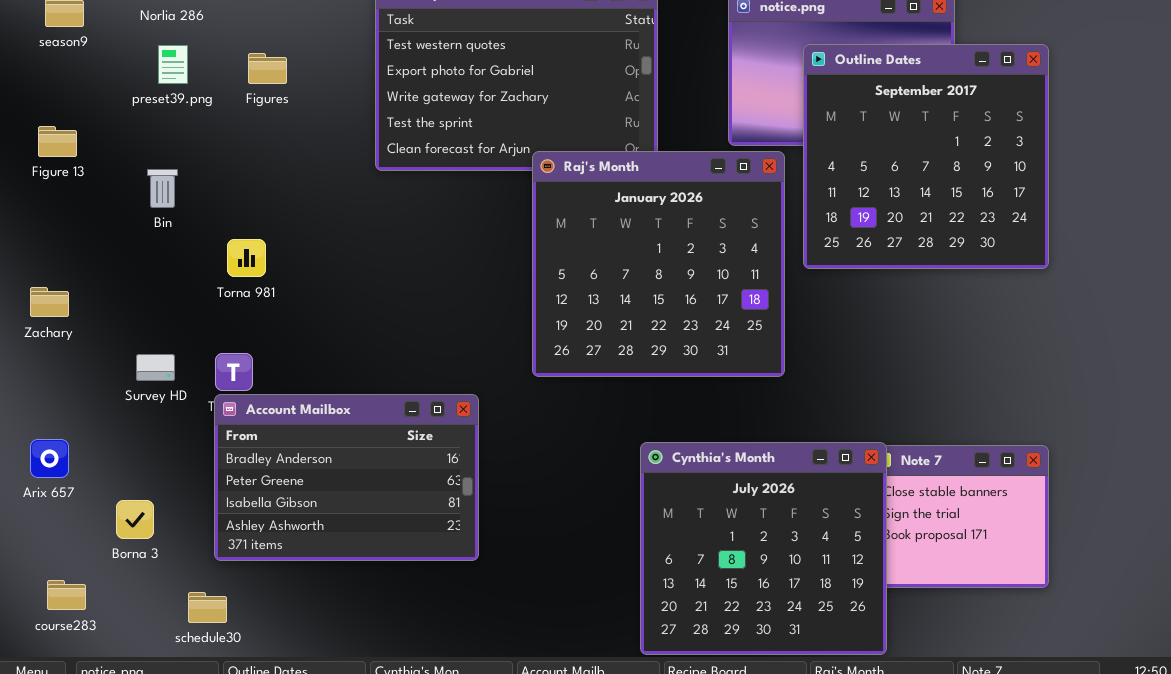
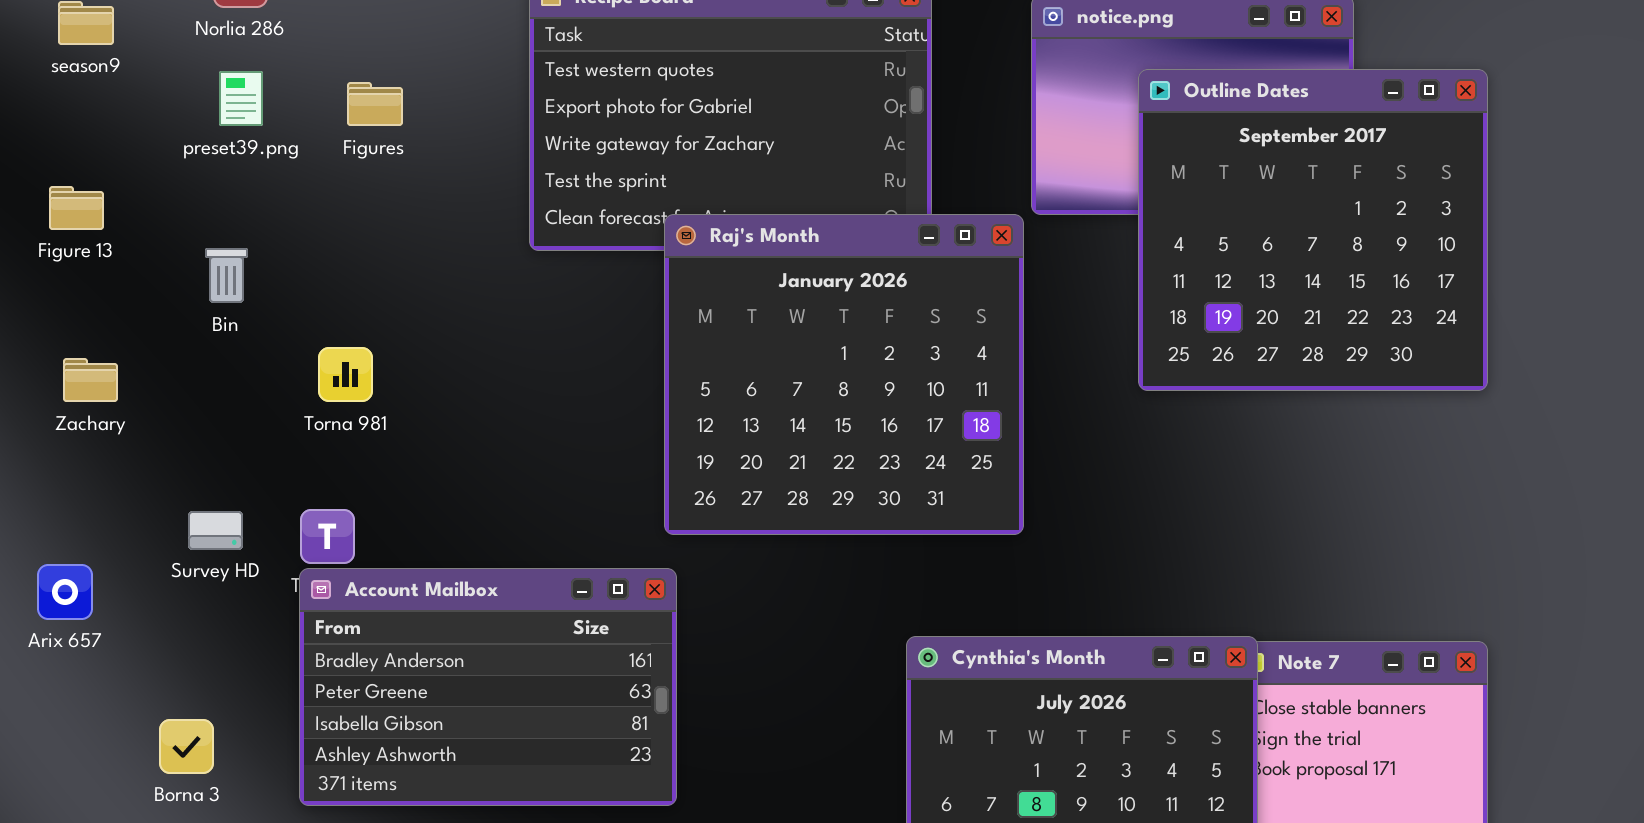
Raj's Month: [532,151,785,377] -> [664,214,1024,535], moved
Zachary: [30,287,69,317] -> [63,358,118,402], moved
Arix 657: [30,439,69,478] -> [37,564,93,620], moved

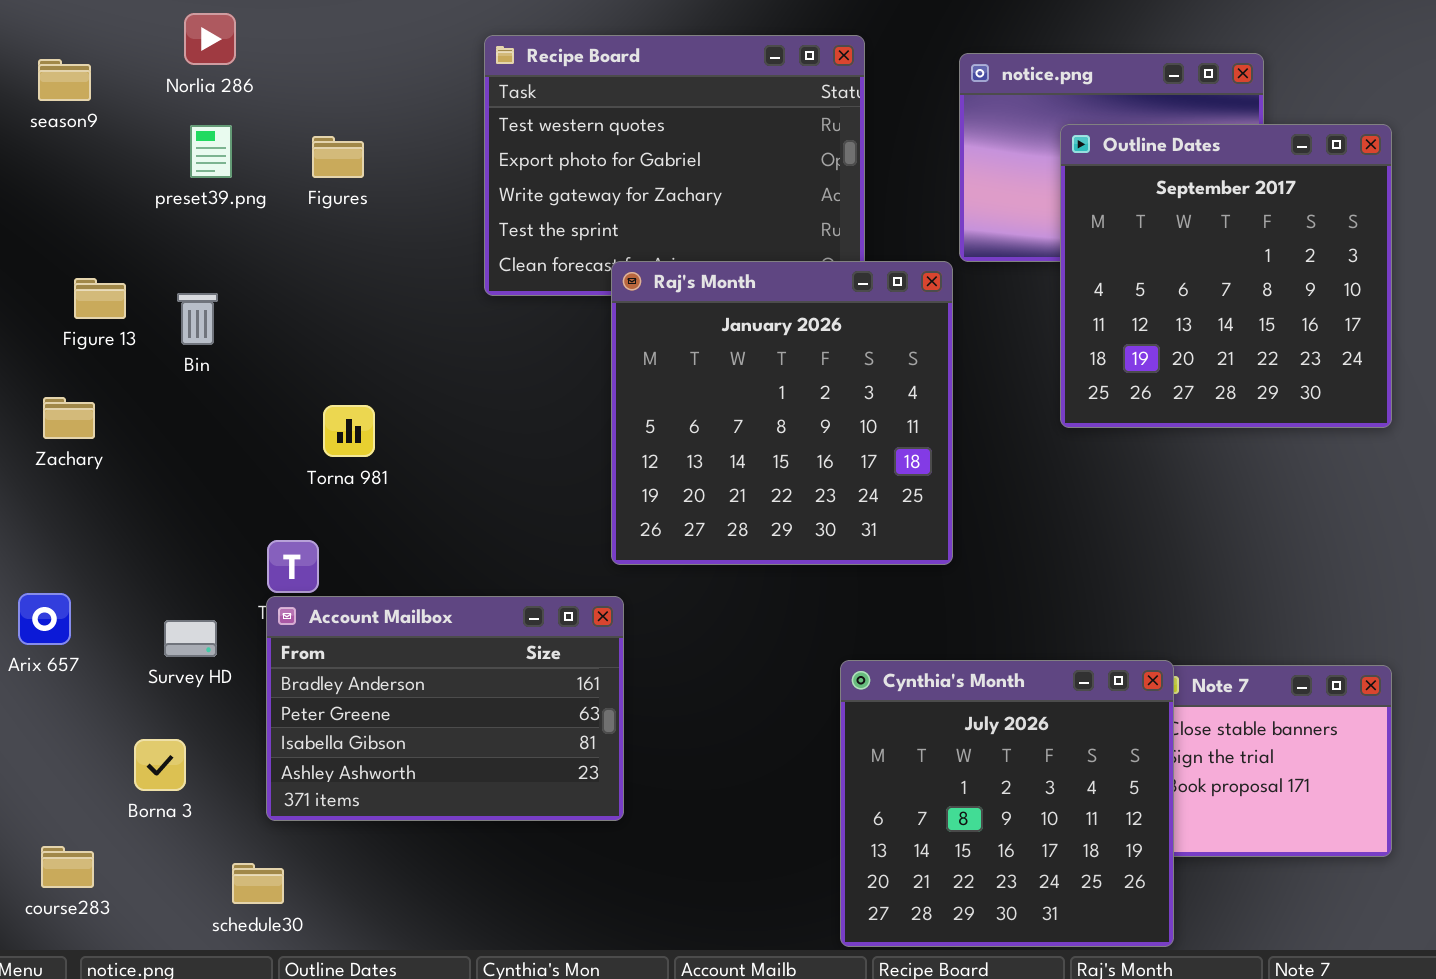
Figure 13: [49,186,104,230] -> [74,278,126,319], moved
Torna 981: [318,347,373,402] -> [323,405,375,457], moved
Survey HD: [188,511,243,550] -> [164,620,217,657], moved

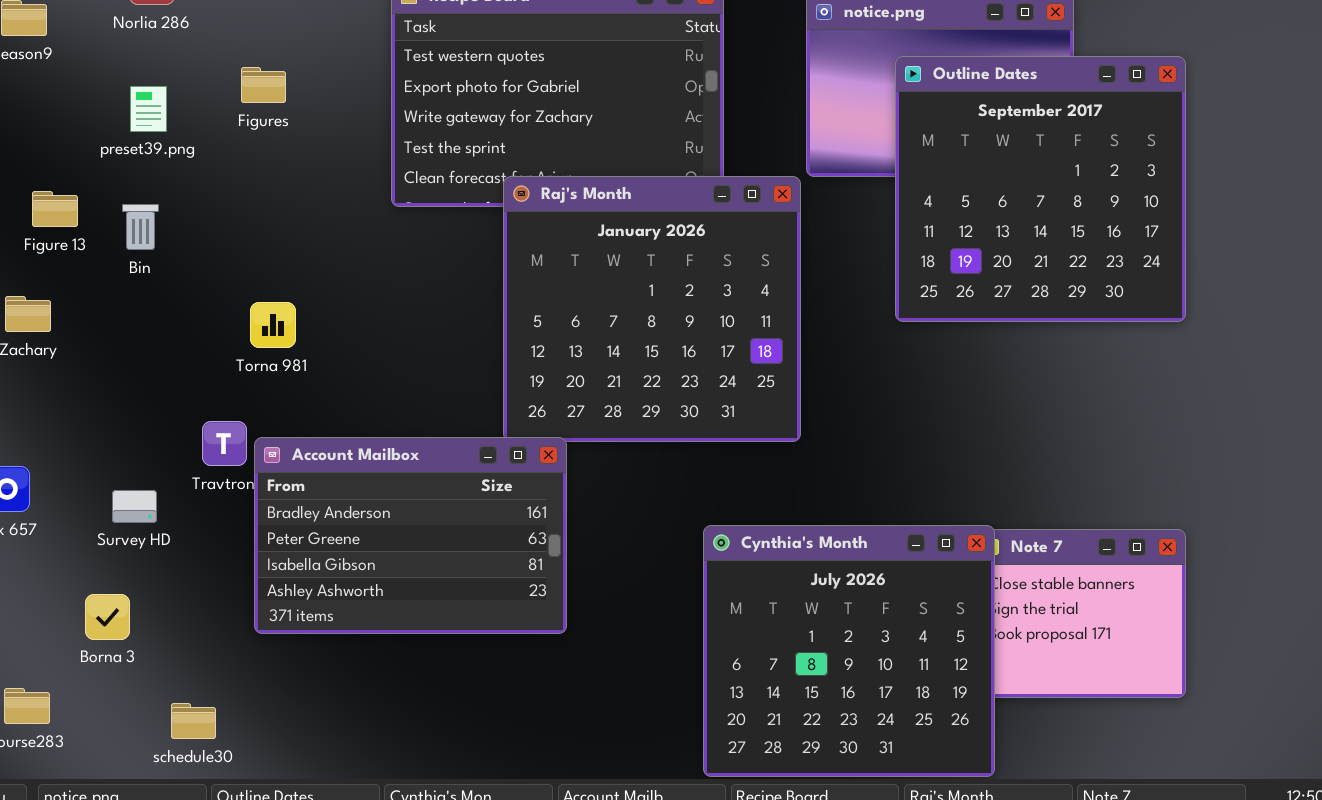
preset39.png: [190,125,232,178] -> [130,86,167,132], moved
Account Mailbox: [266,596,624,821] -> [254,437,567,634], moved

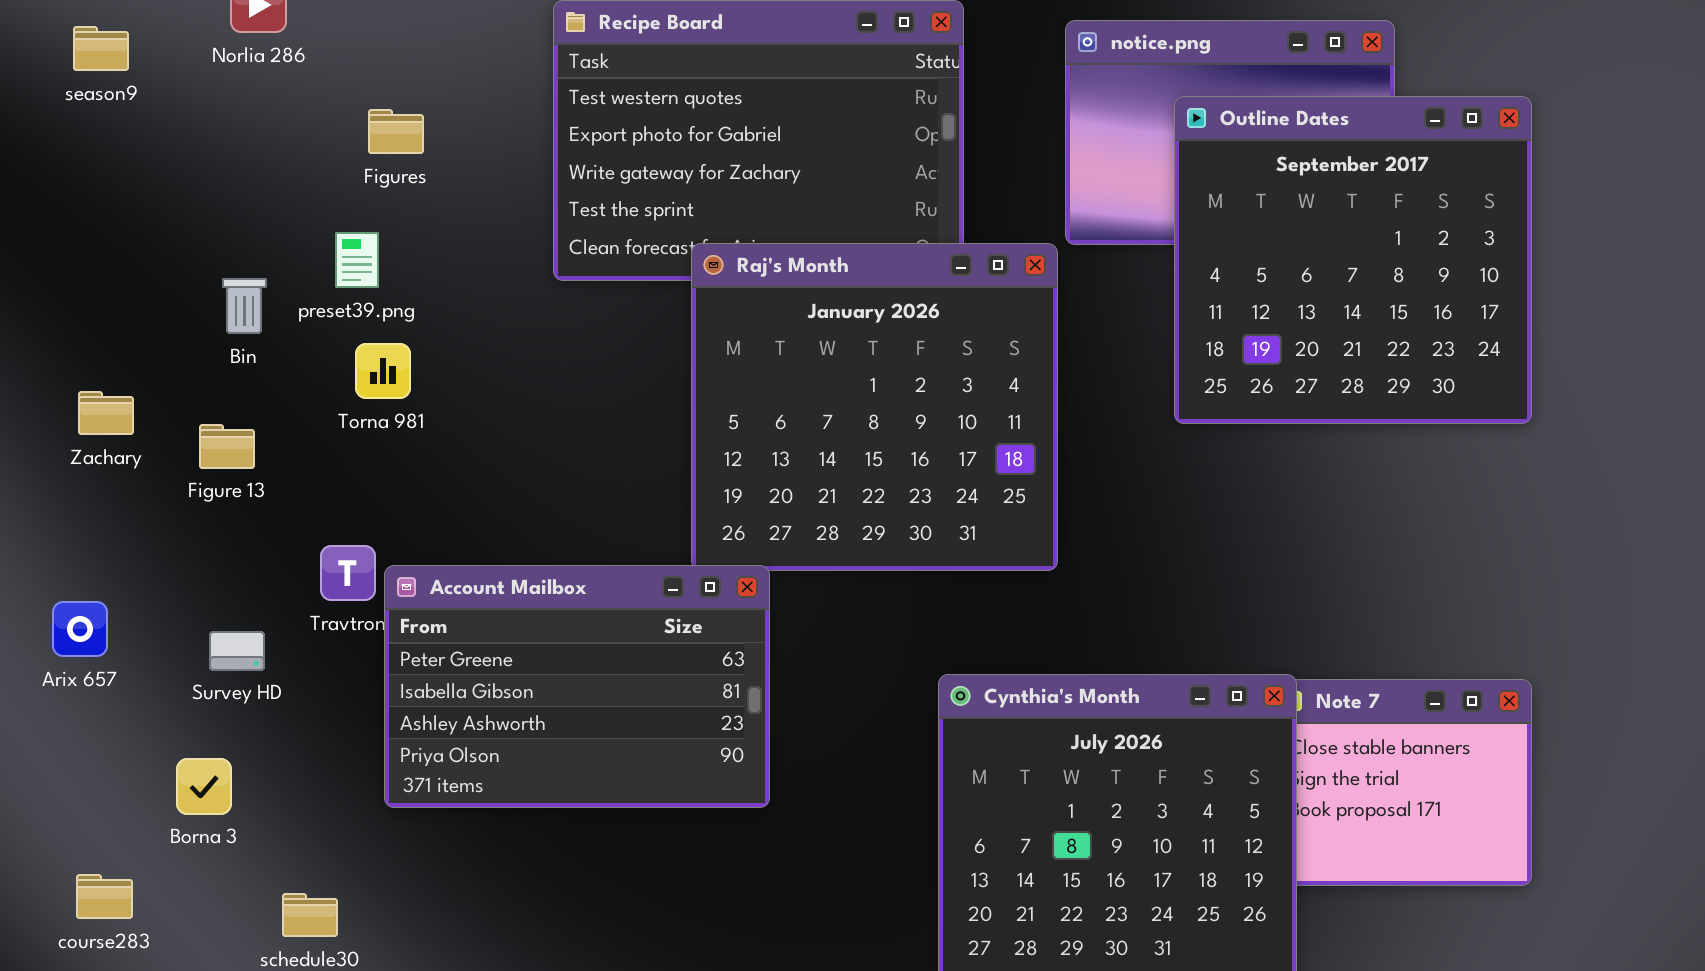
preset39.png: [130,86,167,132] -> [335,232,379,288], moved
Figure 13: [32,191,78,227] -> [199,424,255,469], moved
Torna 981: [250,302,296,348] -> [355,343,411,399], moved
Account Mailbox: [254,437,567,634] -> [384,565,770,808], scrolled down 1 row

